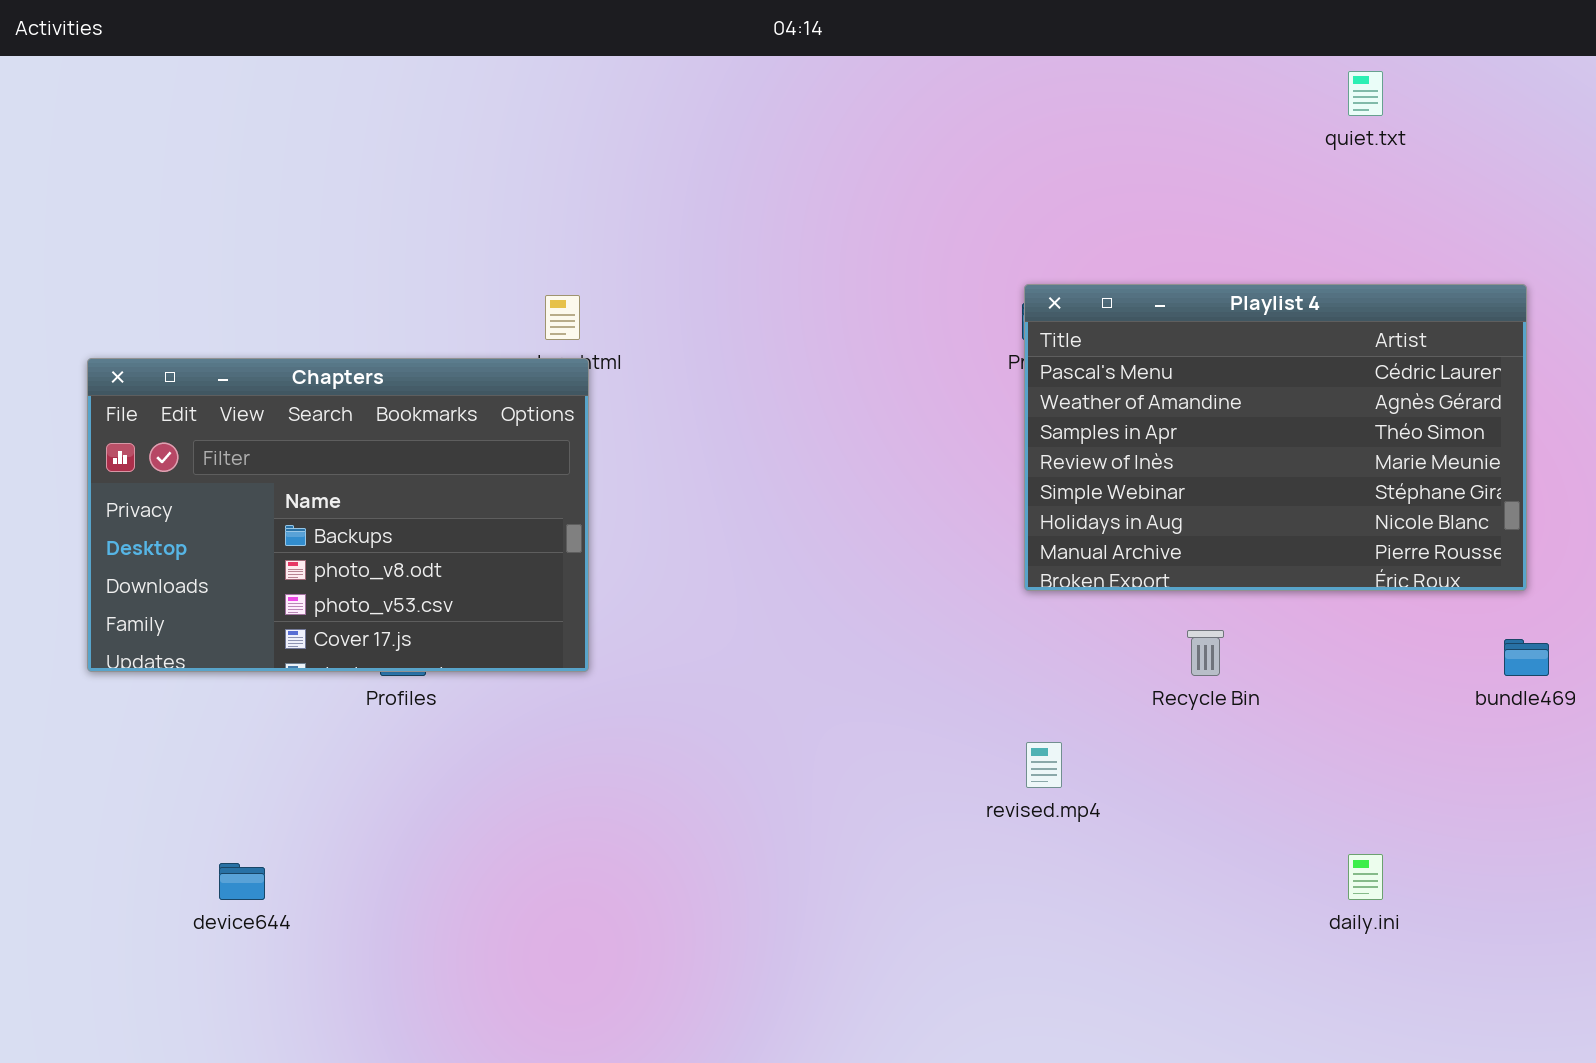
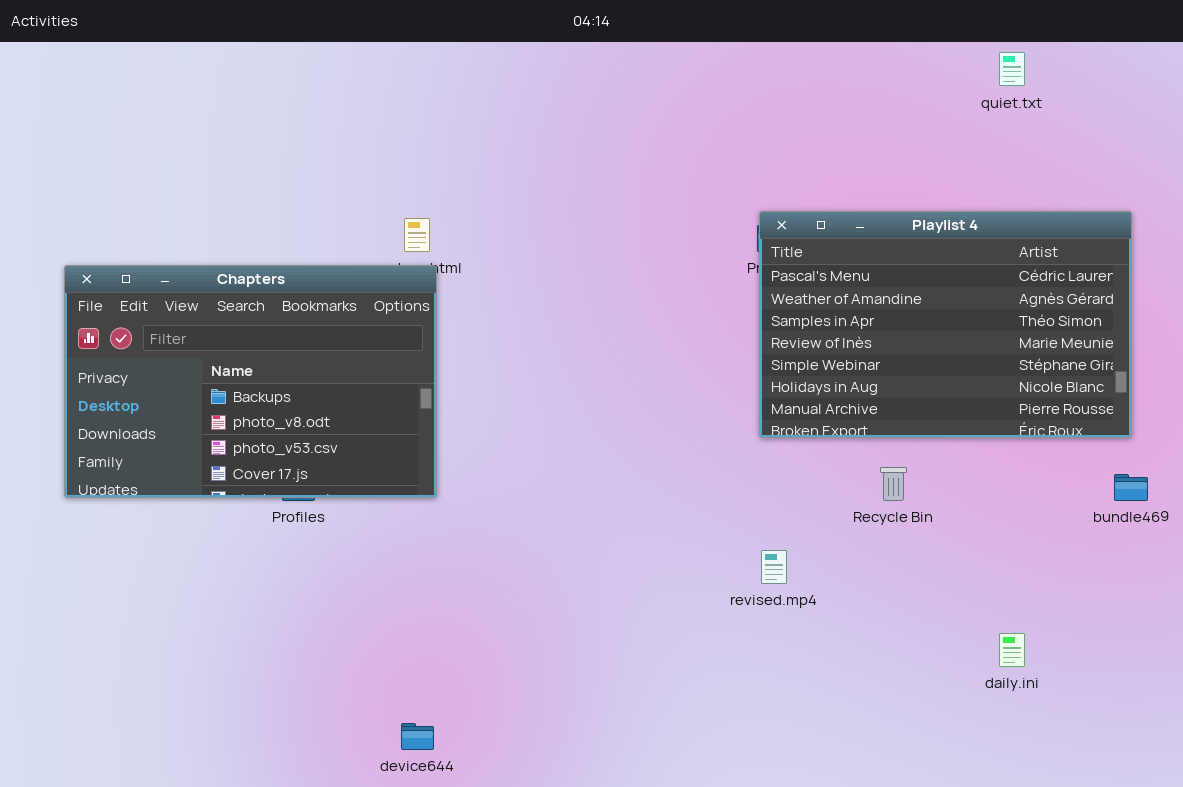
device644: [219,863,265,900] -> [401,723,434,750], moved

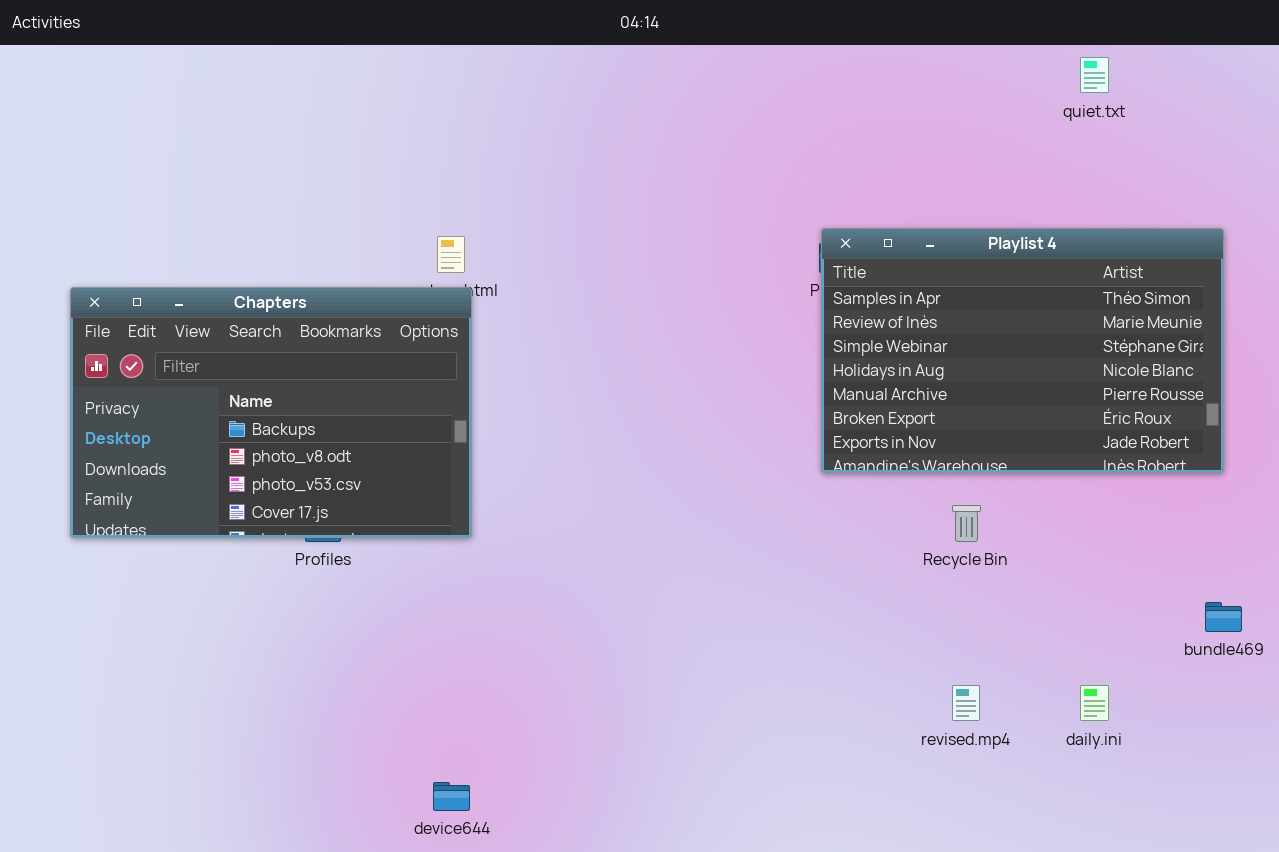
Playlist 4: [759,211,1132,438] -> [821,228,1224,473], scrolled down 2 rows
bundle469: [1114,474,1148,501] -> [1205,602,1242,632], moved
revised.mp4: [761,550,787,584] -> [952,685,980,721], moved

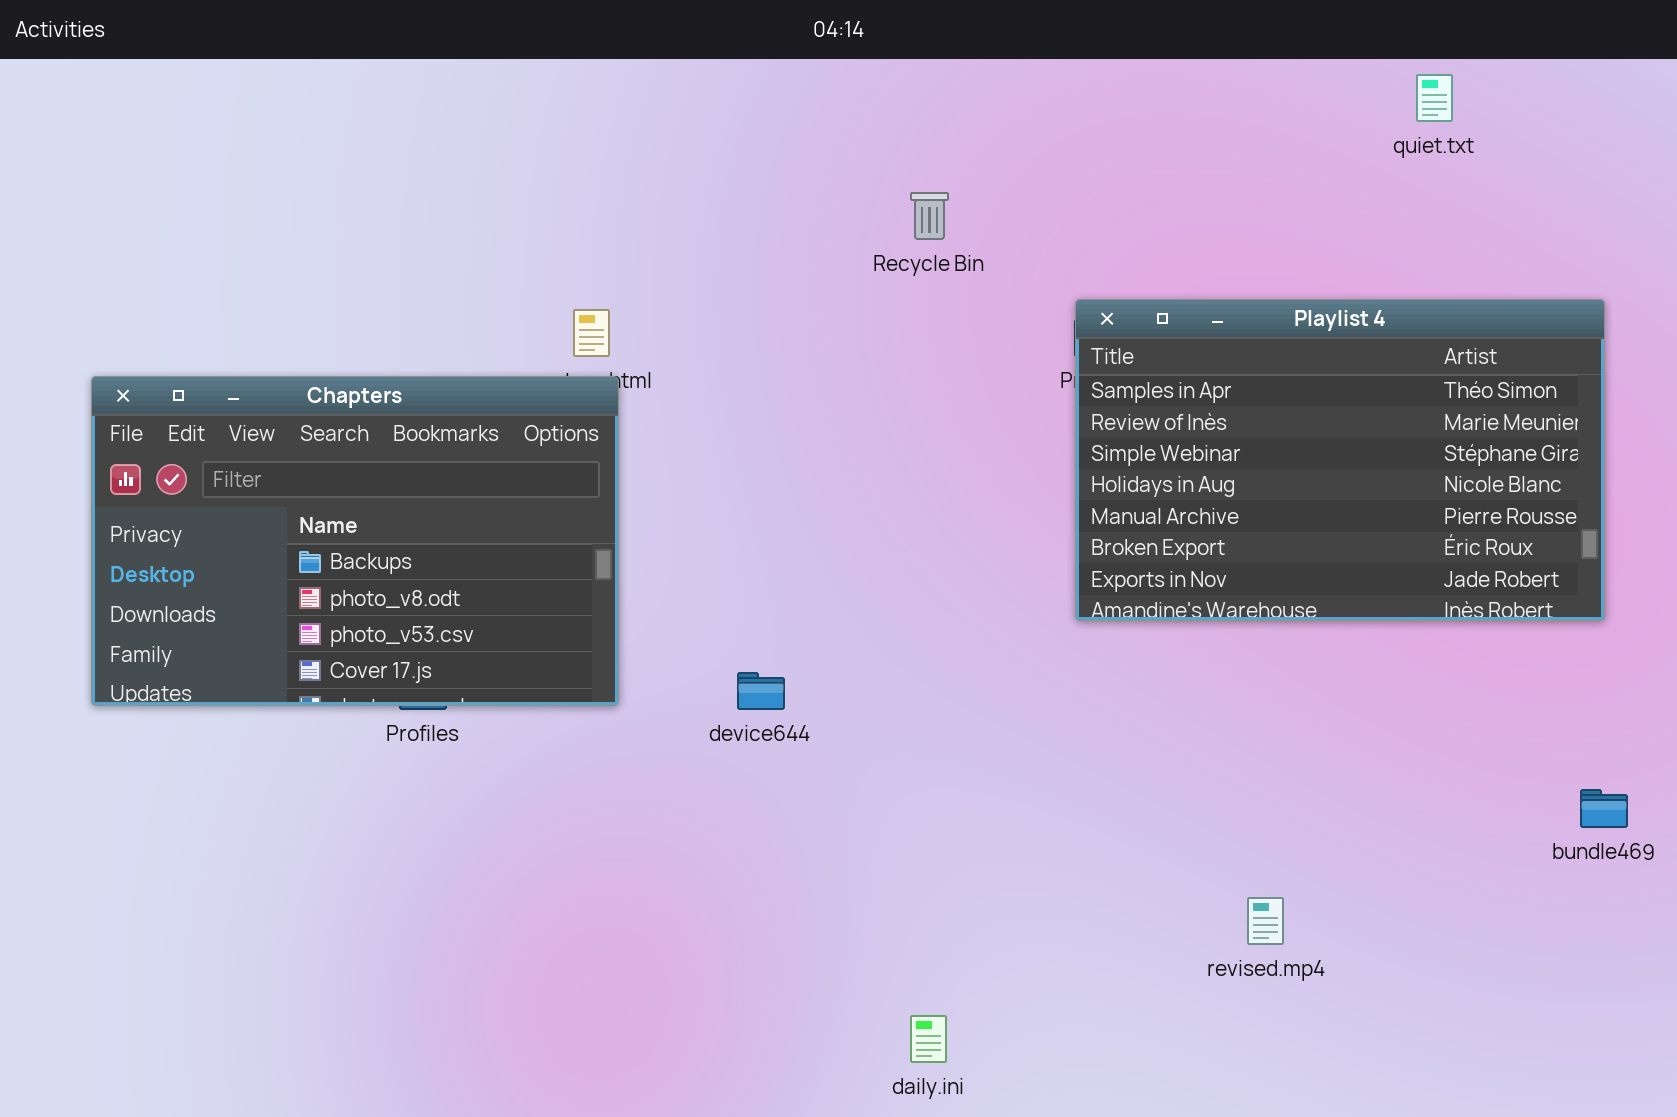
Recycle Bin: [952,505,981,542] -> [910,192,949,240], moved
daily.ini: [1080,685,1109,721] -> [910,1015,947,1063], moved
device644: [433,782,470,811] -> [737,672,785,710], moved

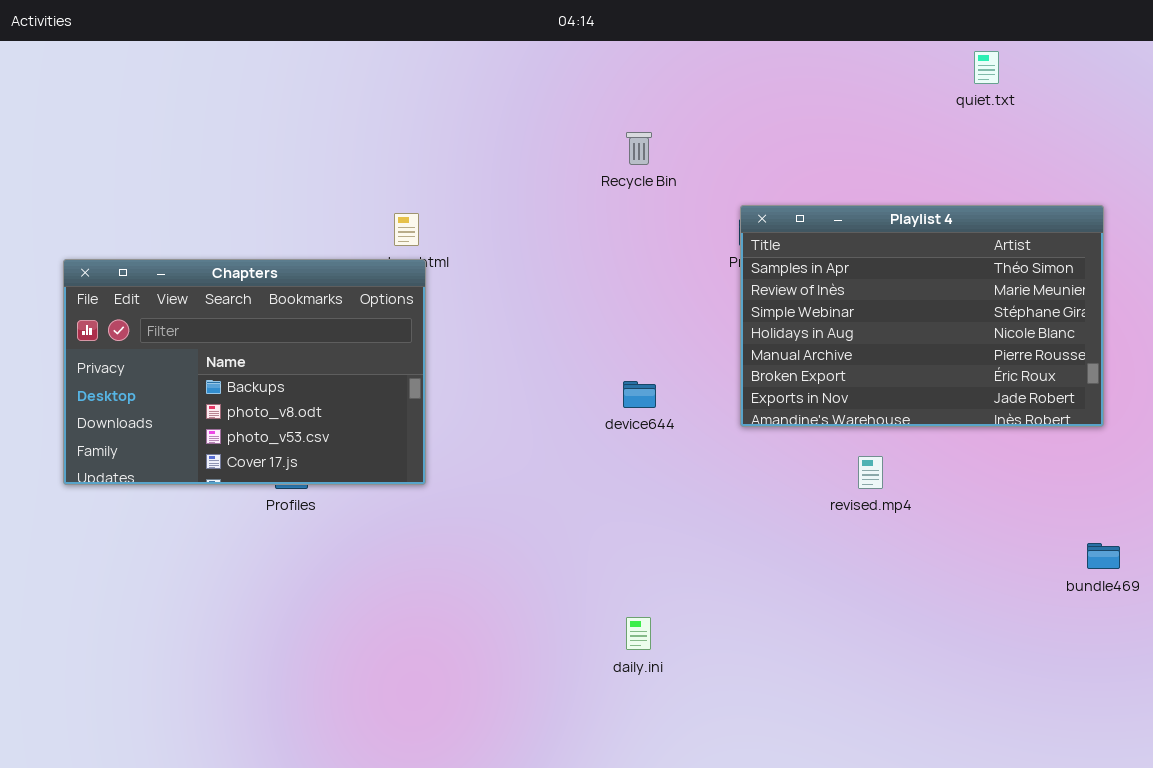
device644: [737,672,785,710] -> [623,381,656,408], moved
revised.mp4: [1247,897,1284,945] -> [858,456,883,489], moved
daily.ini: [910,1015,947,1063] -> [626,617,651,650], moved

